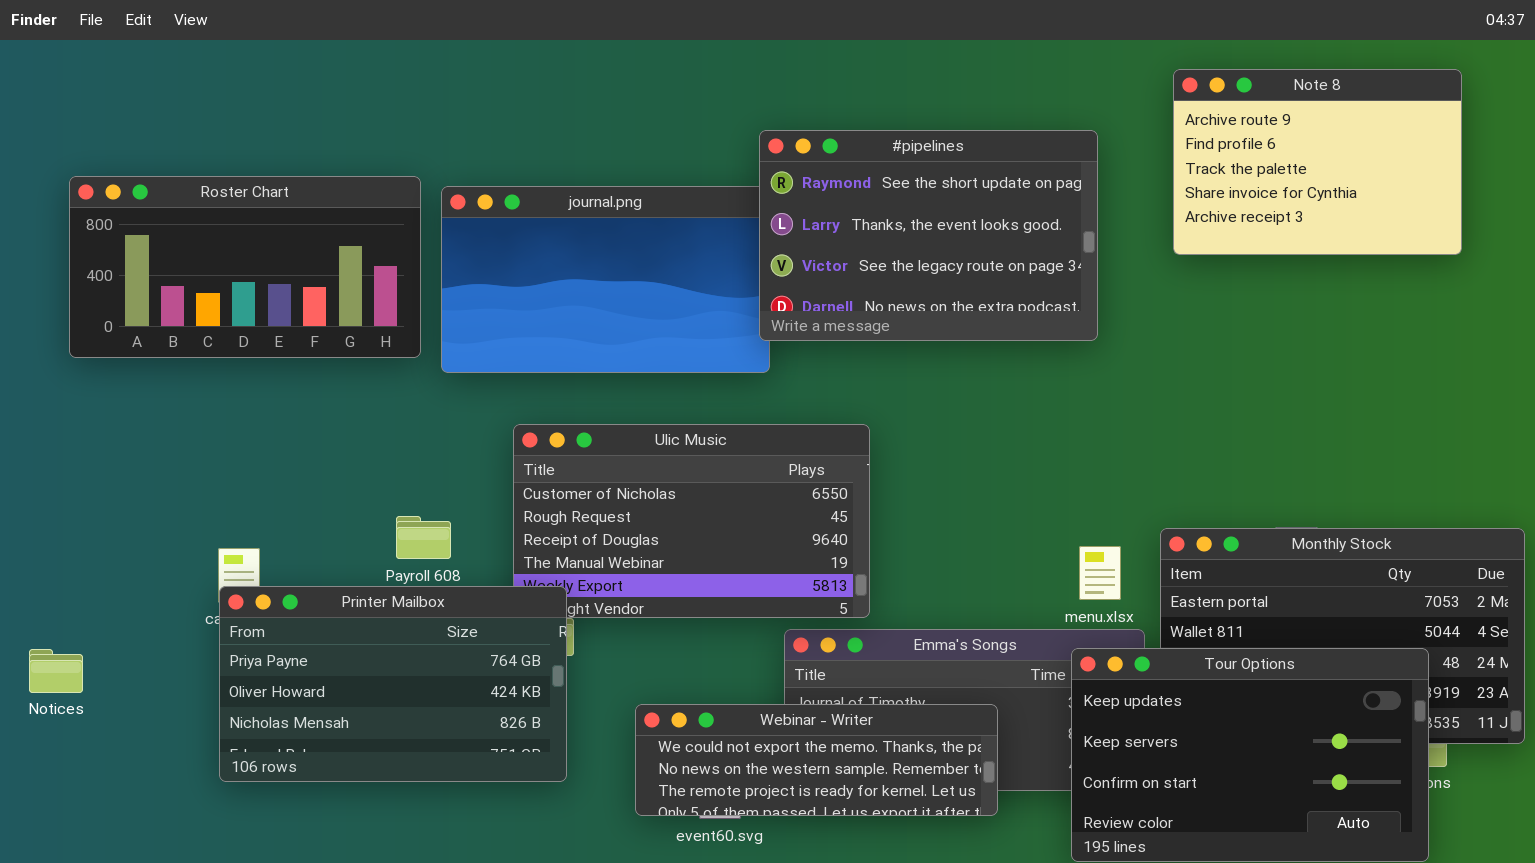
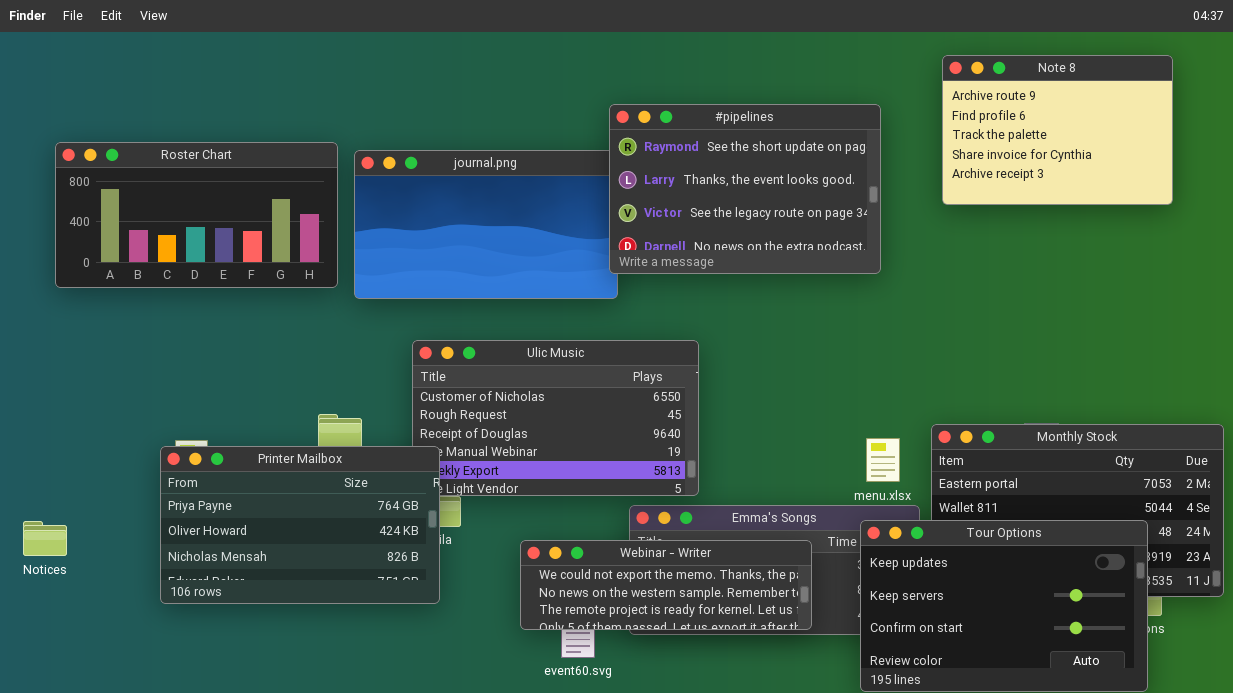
Printer Mailbox: [219,586,567,782] -> [160,446,440,604], moved
Webinar - Writer: [635,704,998,816] -> [520,540,812,630], moved

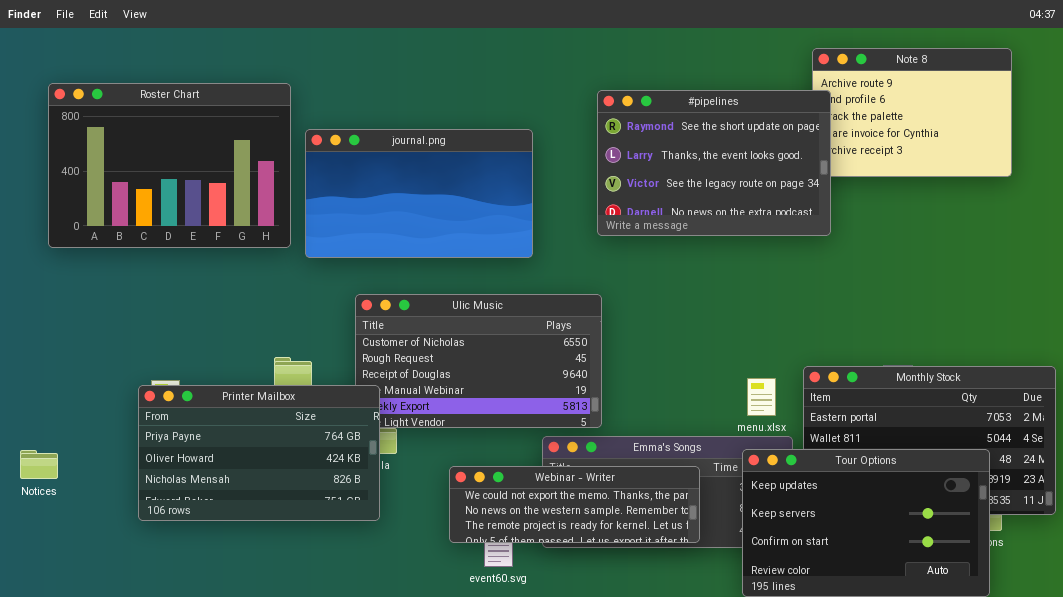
#pipelines: [609,104,881,274] -> [597,90,831,236], moved
Roster Chart: [55,142,338,288] -> [48,83,291,248], resized

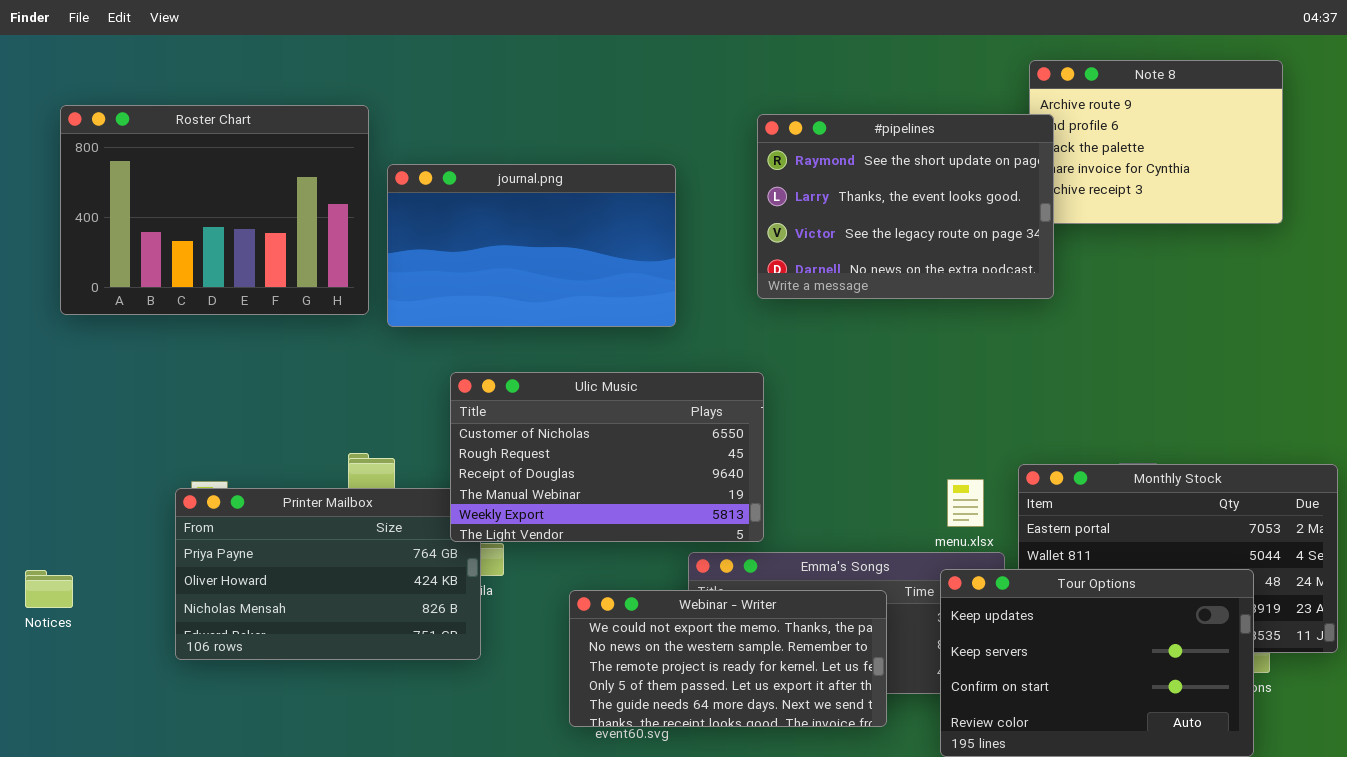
Ulic Music: [355,294,602,428] -> [450,372,764,542], raised
Webinar - Writer: [449,466,700,543] -> [569,590,887,727], resized

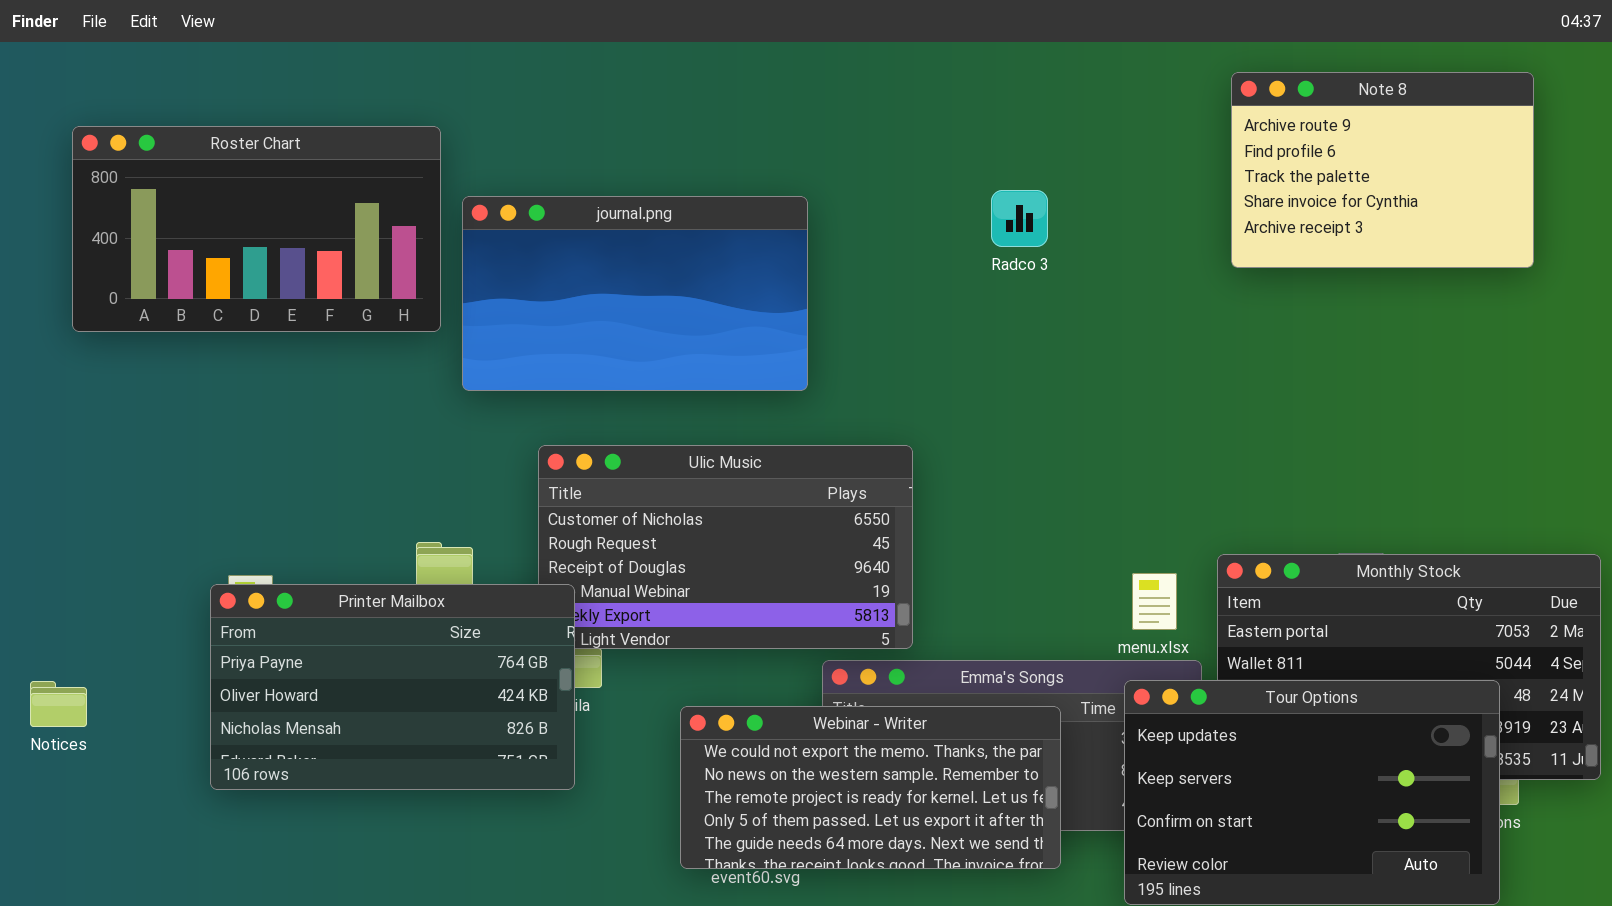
Roster Chart: [60,105,369,315] -> [72,126,441,332], resized
#pipelines: [757,114,1054,299] -> none, closed
Printer Mailbox: [175,488,481,660] -> [210,584,575,790], raised

